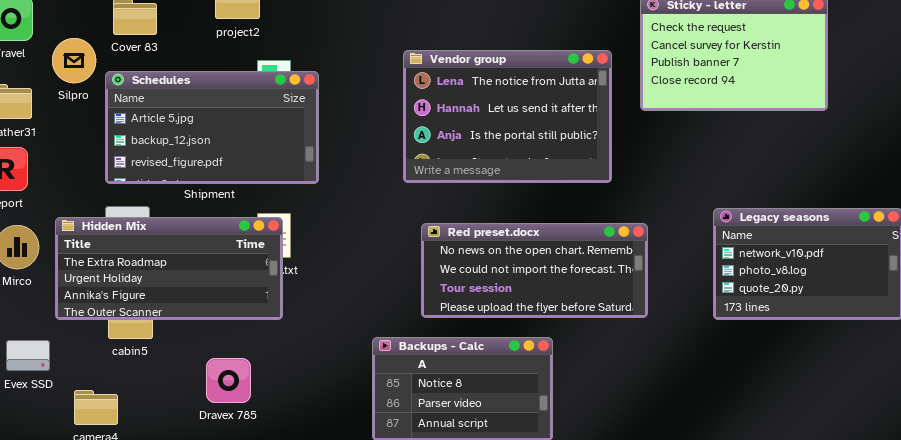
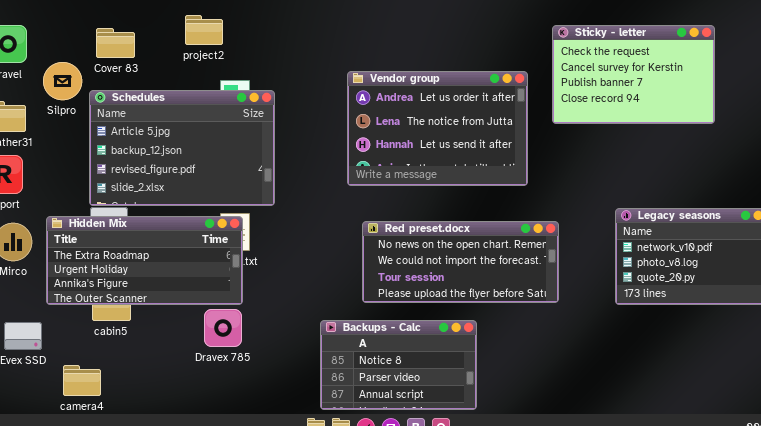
Vendor group: [403,50,612,183] -> [347,71,528,186], scrolled up 1 row
Schedules: [105,71,319,184] -> [89,90,275,206], resized
Dravex 785: [206,358,251,403] -> [204,309,242,347], moved

